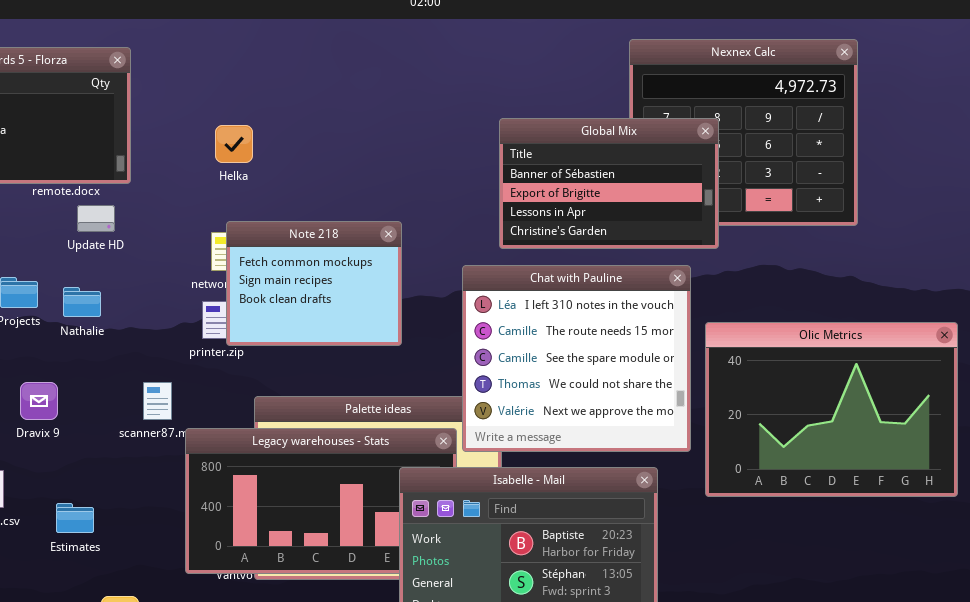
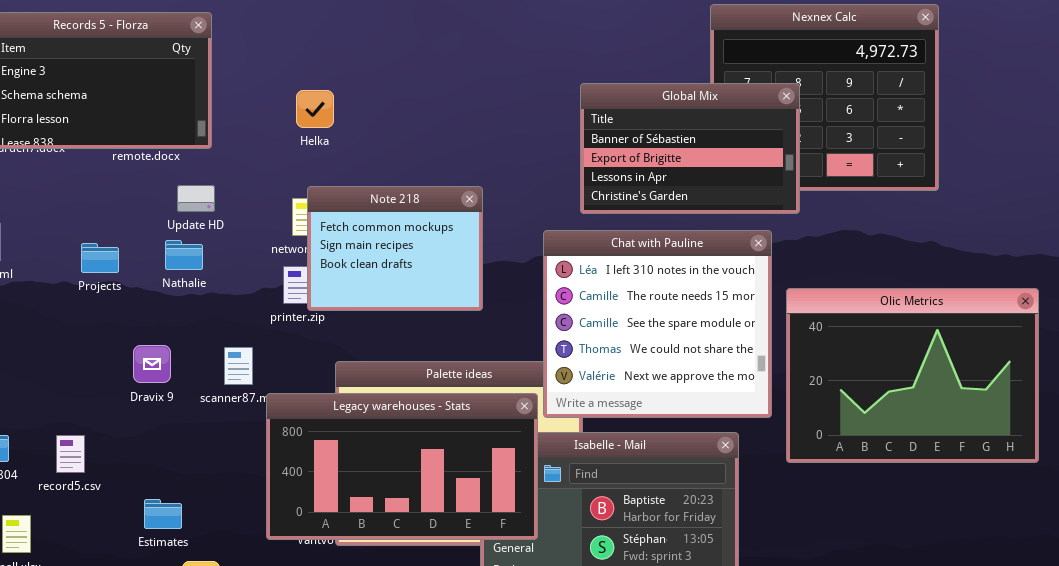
Update HD: [77,205,115,232] -> [177,185,215,212], moved
Nathalie: [63,287,101,317] -> [165,240,203,270], moved
Dravix 9: [20,382,58,420] -> [133,345,171,383], moved
Legacy warehouses - Stats: [185,428,457,574] -> [266,393,538,540], raised
Estimates: [56,503,94,533] -> [144,499,182,529], moved

